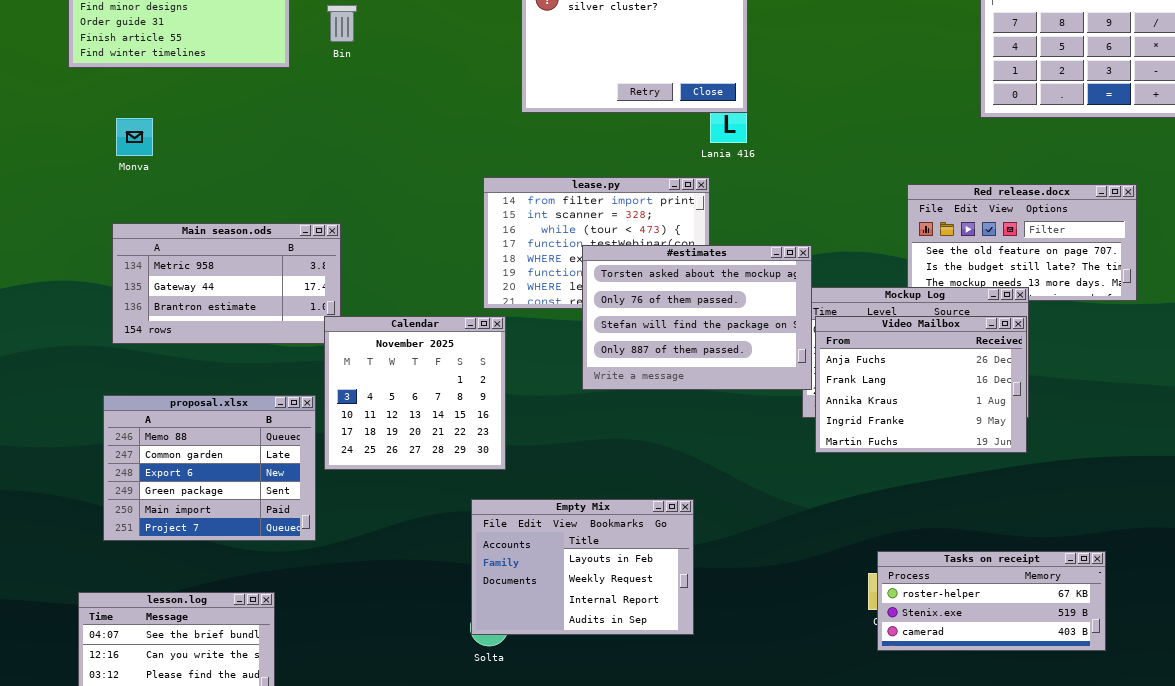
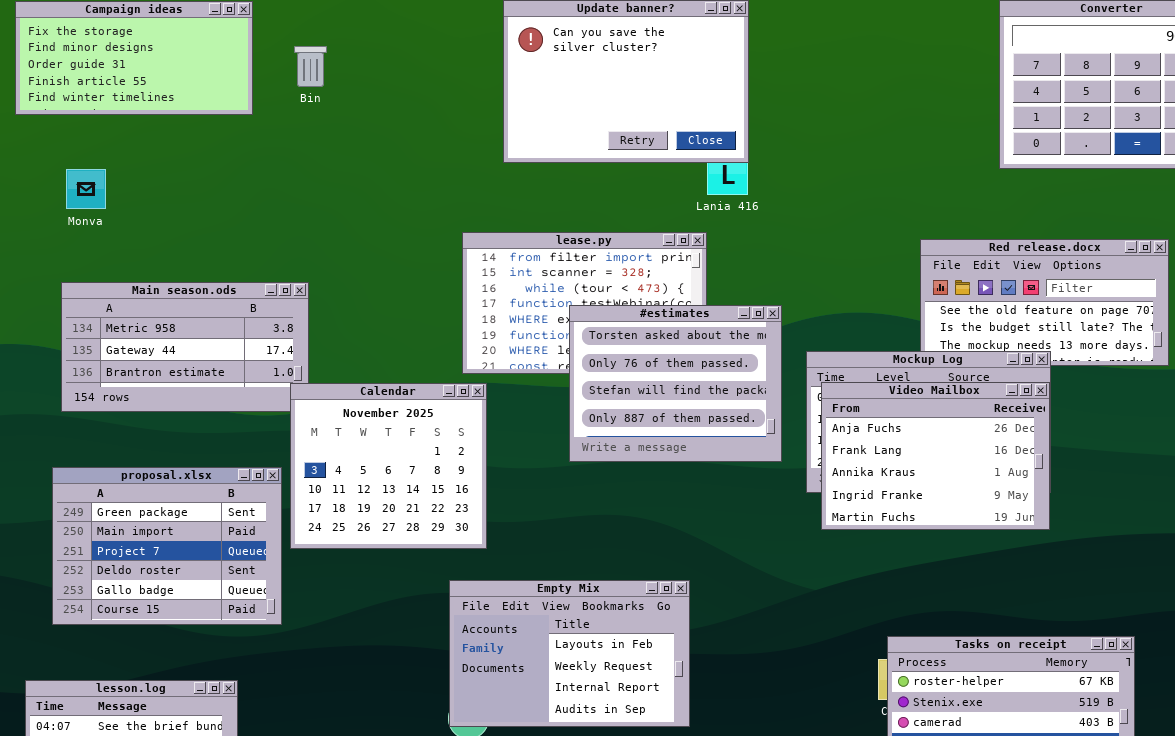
#estimates: [582,245,812,390] -> [569,305,782,462], resized
proposal.xlsx: [103,395,316,541] -> [52,467,282,625], scrolled down 3 rows

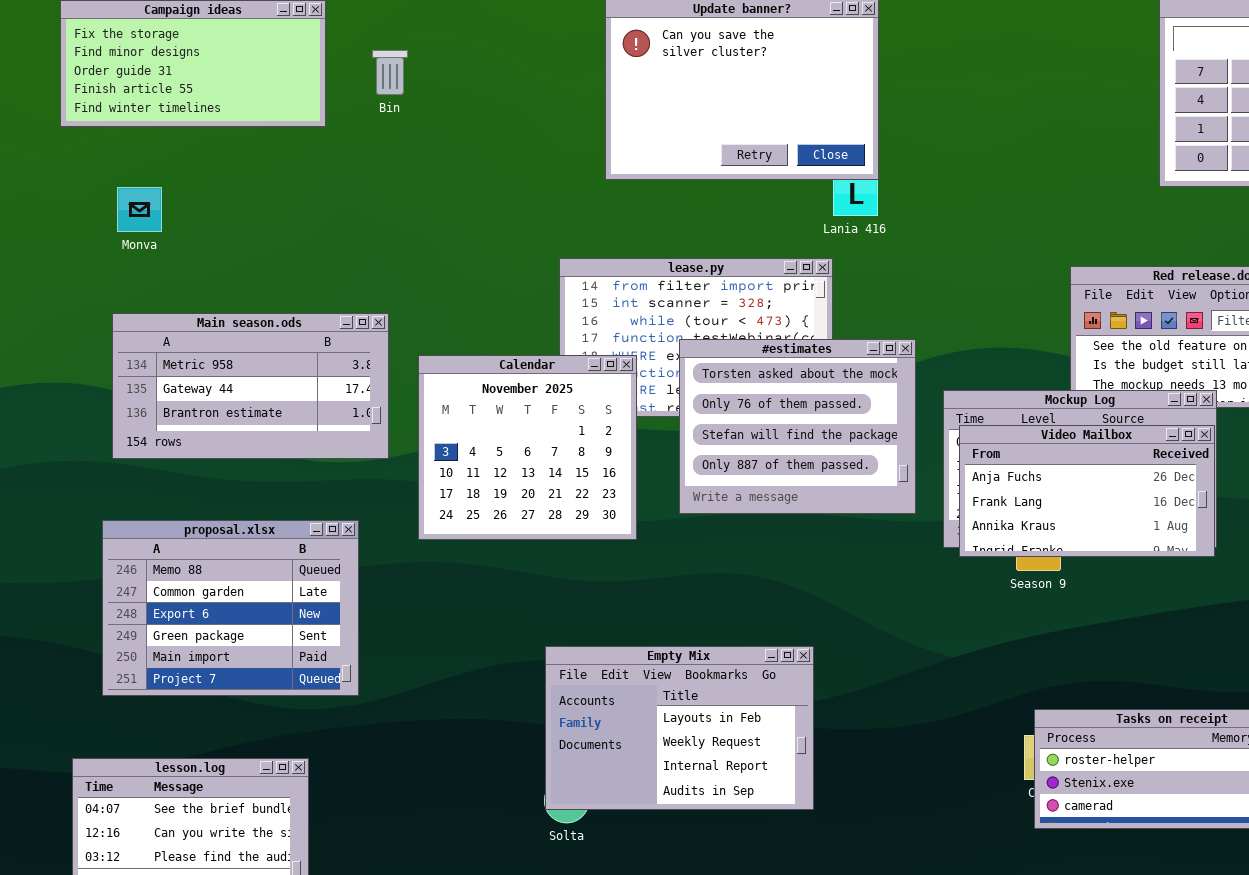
Video Mailbox: [821,382,1050,530] -> [959,425,1215,557], resized
Calendar: [290,383,487,549] -> [418,355,637,540], moved
proposal.xlsx: [52,467,282,625] -> [102,520,359,696], scrolled up 3 rows

